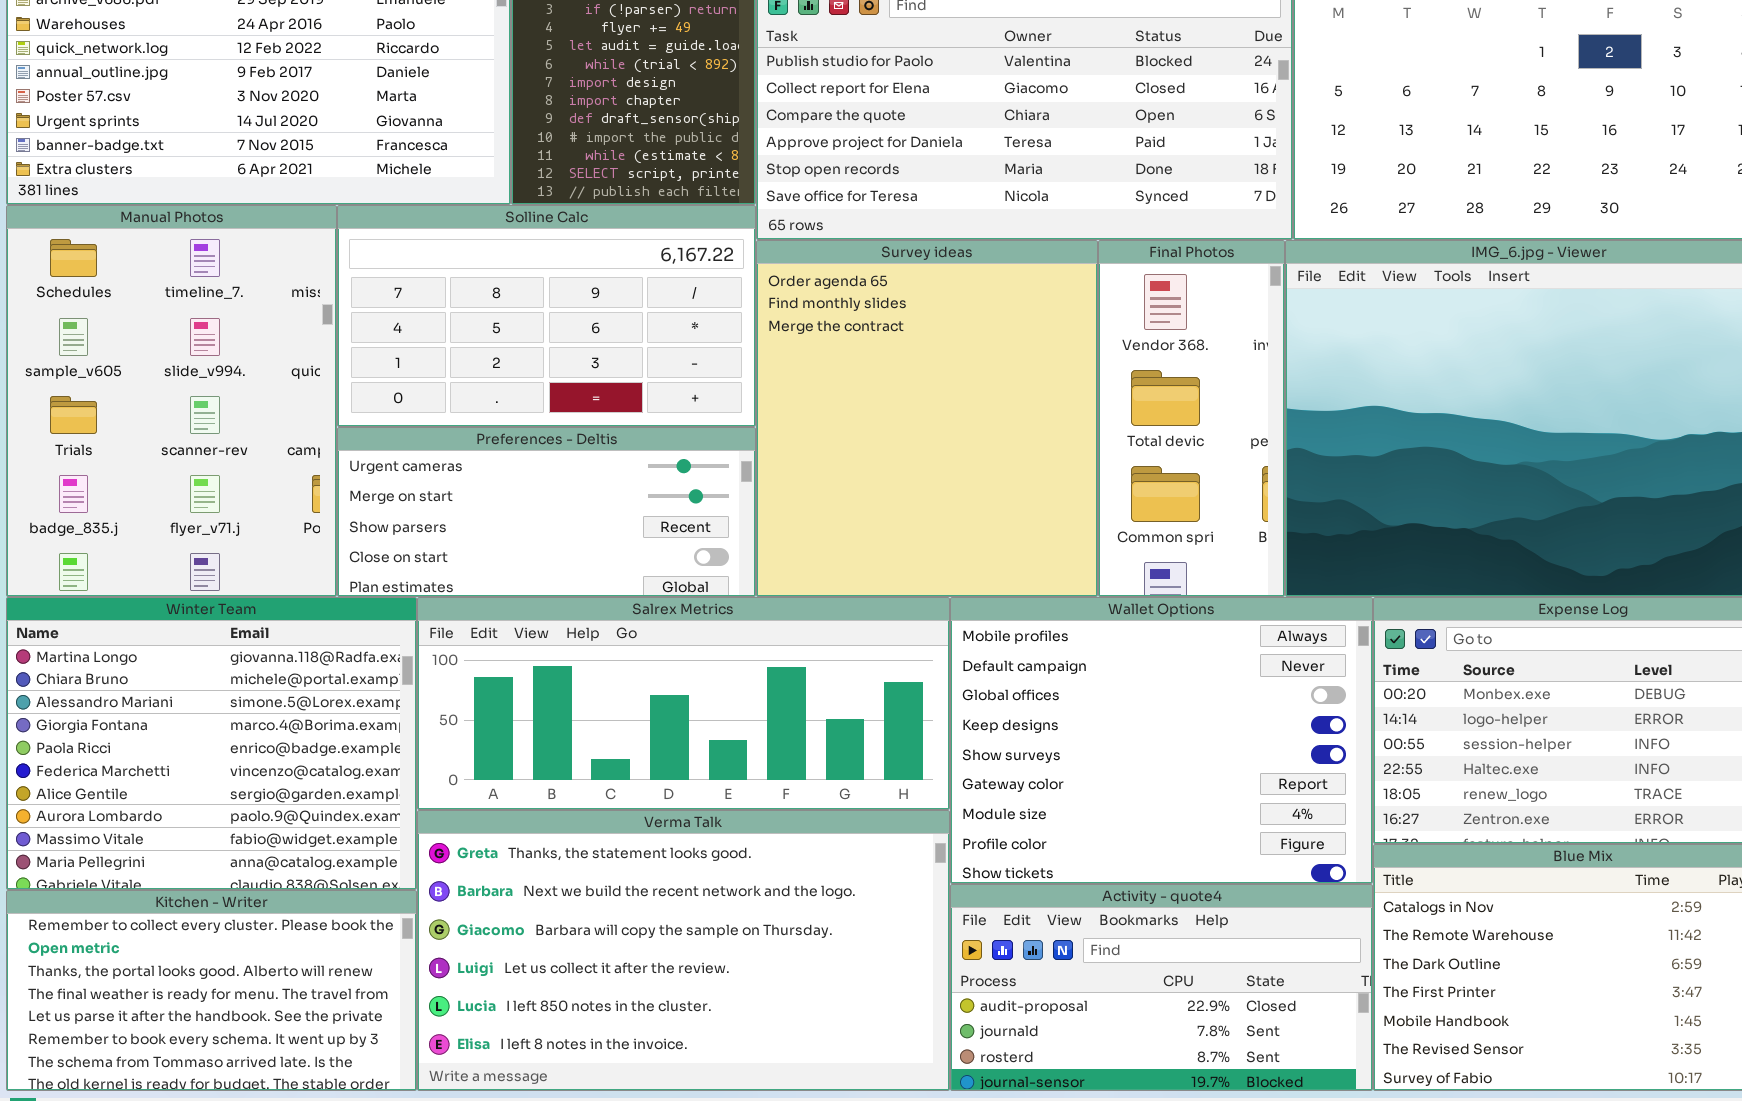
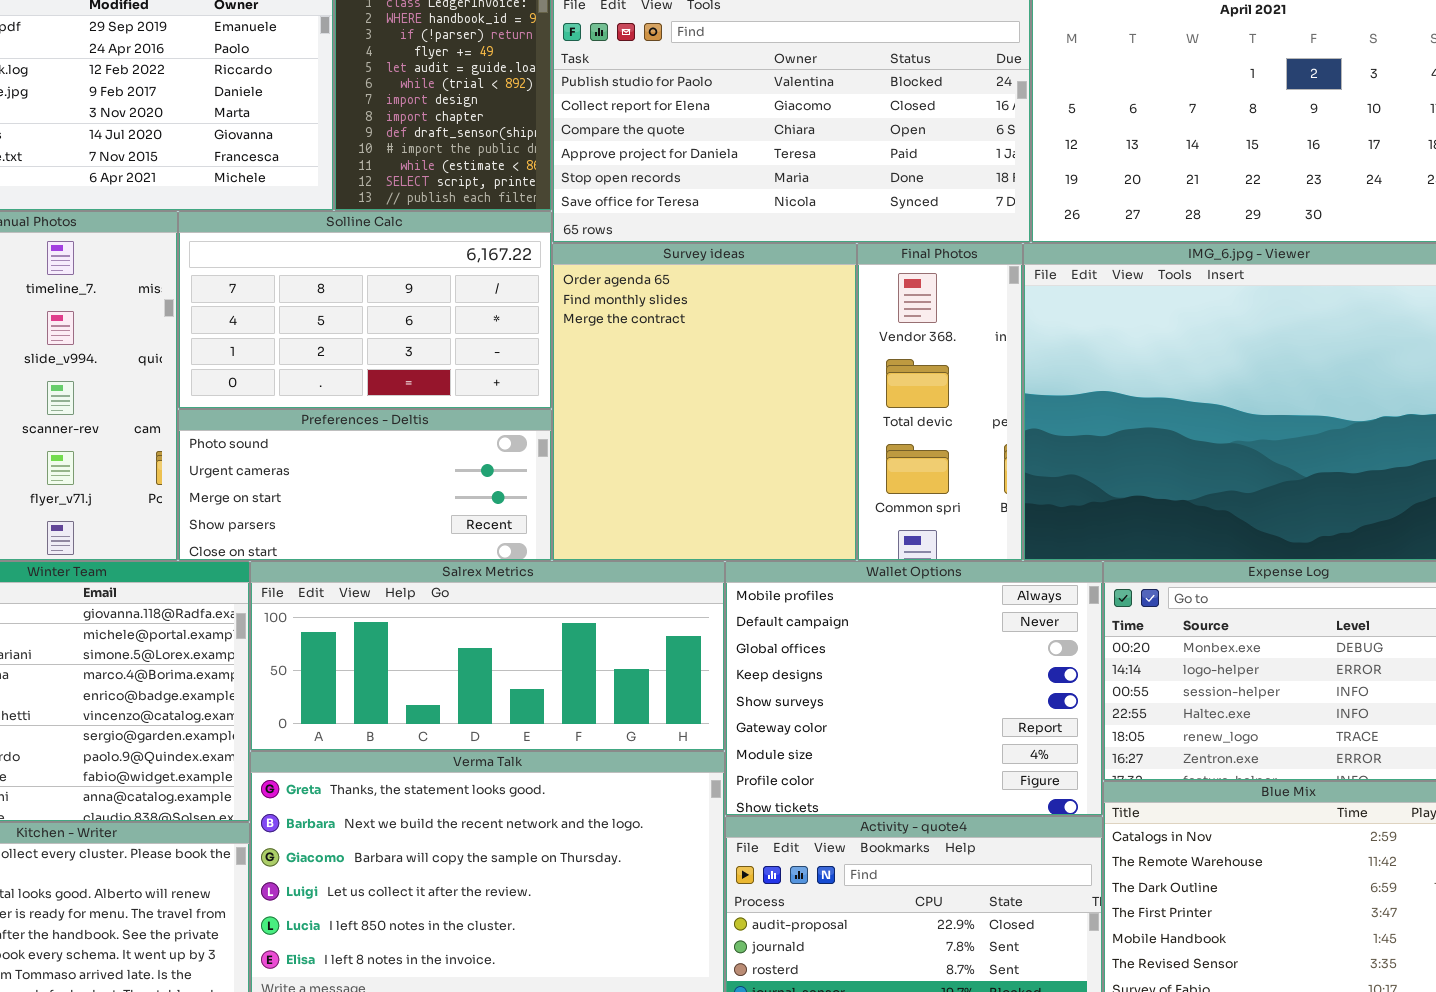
Preferences - Deltis: [337,427,756,597] -> [178,409,552,561], scrolled up 1 row

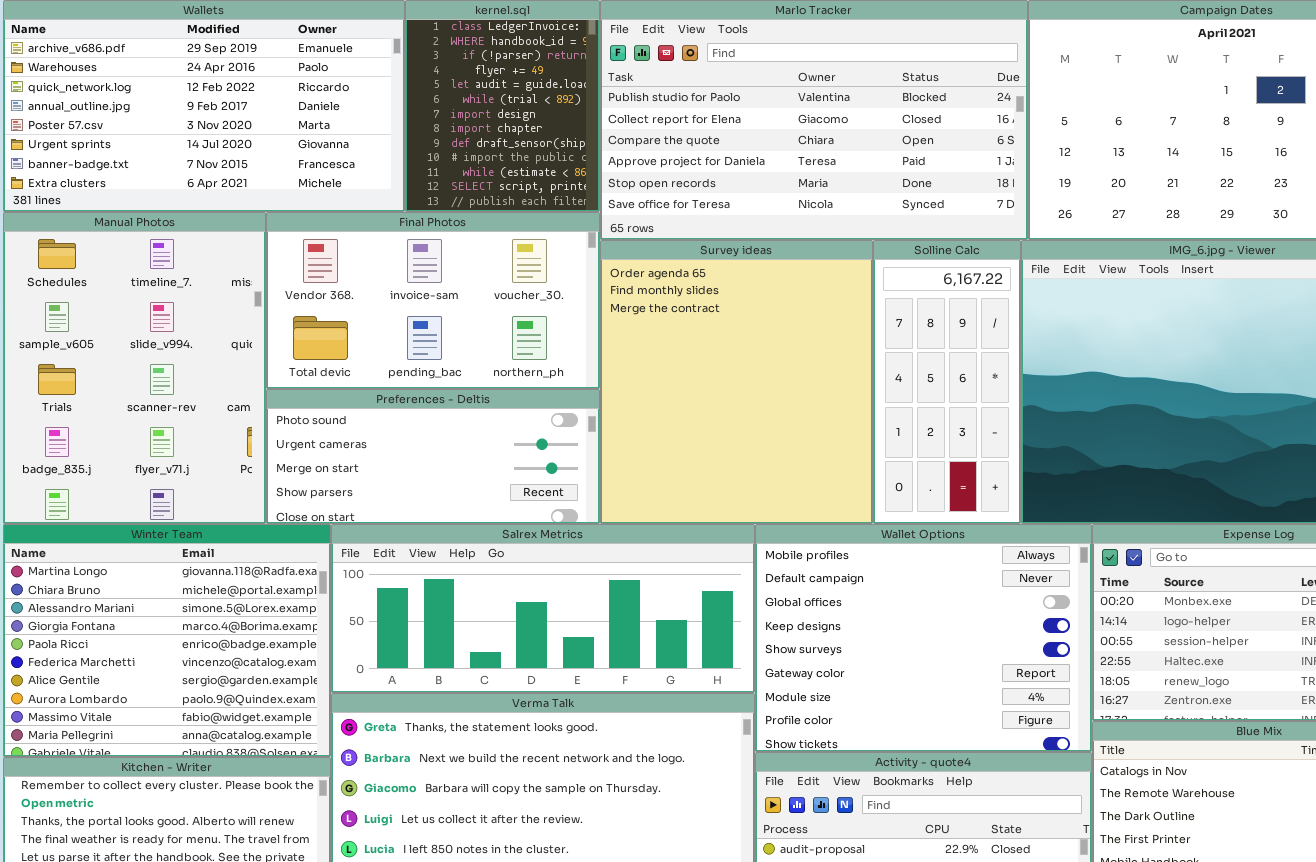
Solline Calc: [178,211,552,409] -> [873,240,1021,524], moved, resized
Final Photos: [857,243,1023,561] -> [266,212,600,389], moved, resized

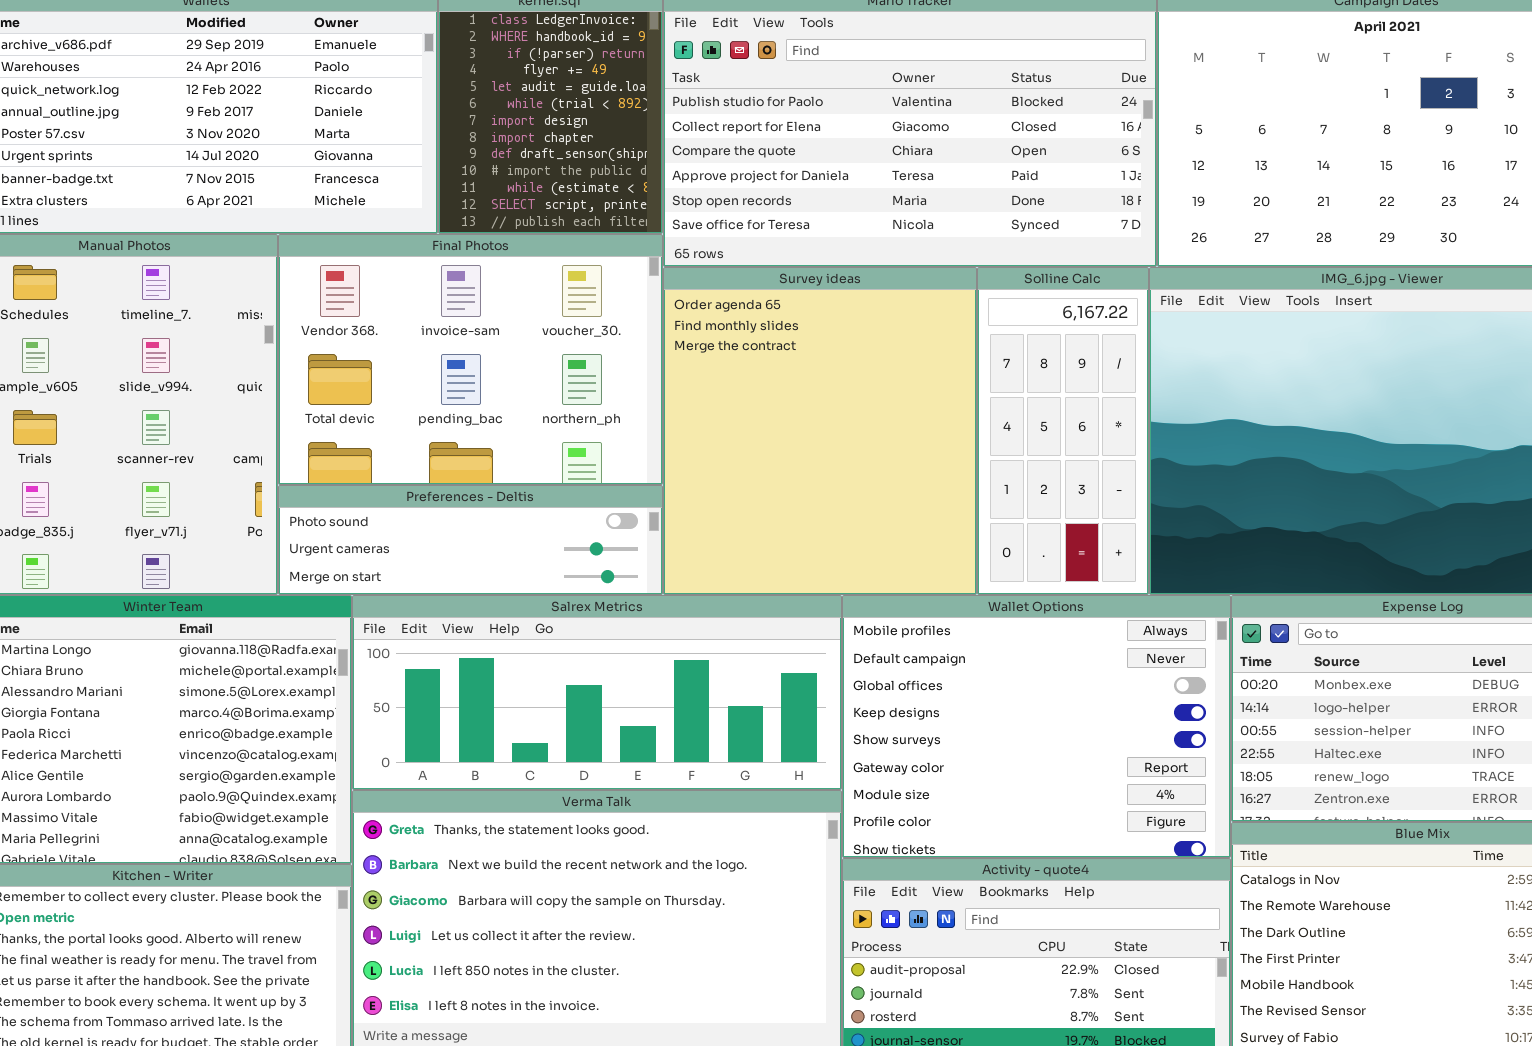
Final Photos: [266,212,600,389] -> [278,234,663,485], resized
Preferences - Deltis: [266,389,600,524] -> [278,485,663,595], resized

